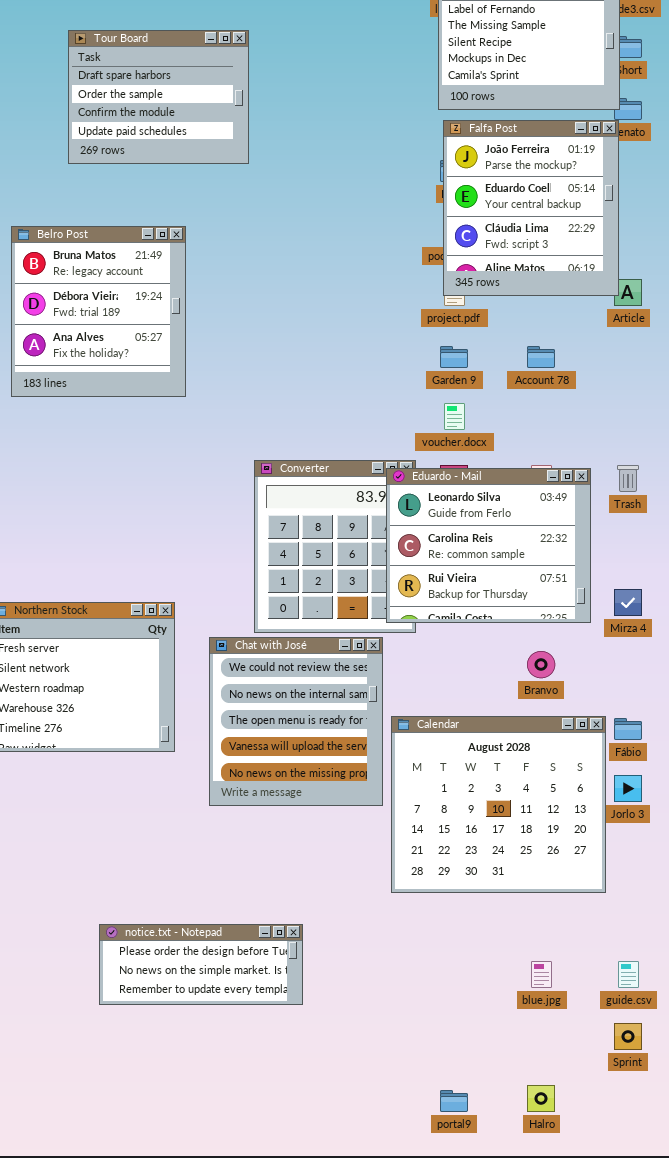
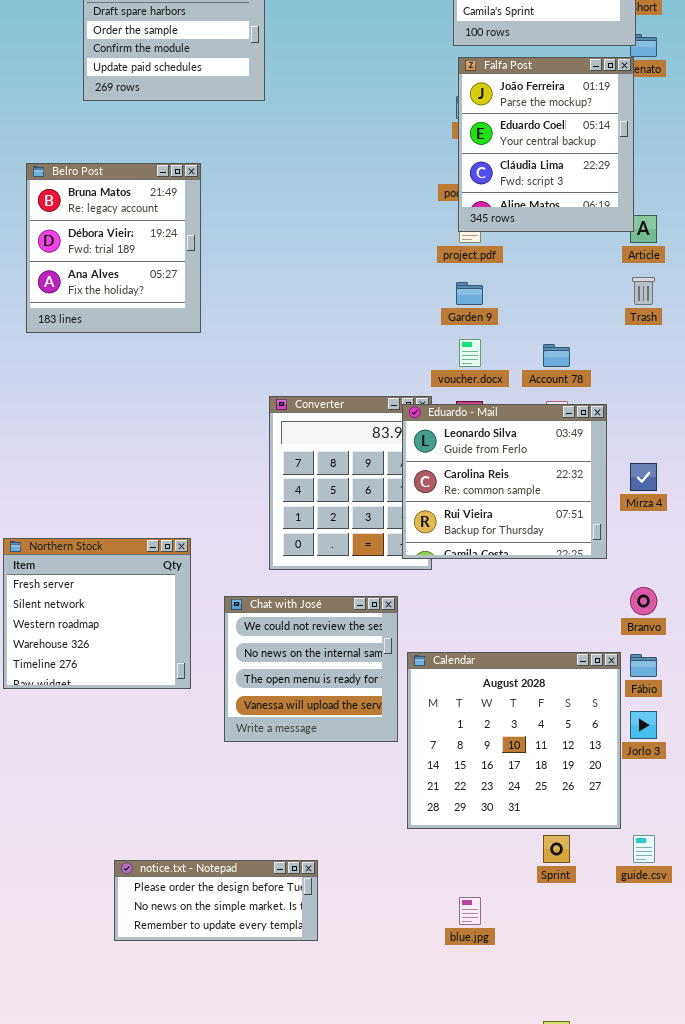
Account 78: [527,346,555,368] -> [543,344,570,367], moved
Trash: [617,465,639,492] -> [632,277,655,305], moved
Mirza 4: [614,589,642,616] -> [630,463,657,491], moved
Chat with José: [209,637,383,806] -> [224,596,398,742], resized
Branvo: [527,651,555,678] -> [630,587,657,615], moved
blue.jpg: [531,961,552,988] -> [459,897,481,925], moved
guide.csv: [618,961,639,988] -> [633,835,655,863], moved
Sprint: [614,1023,642,1050] -> [543,835,570,863], moved

